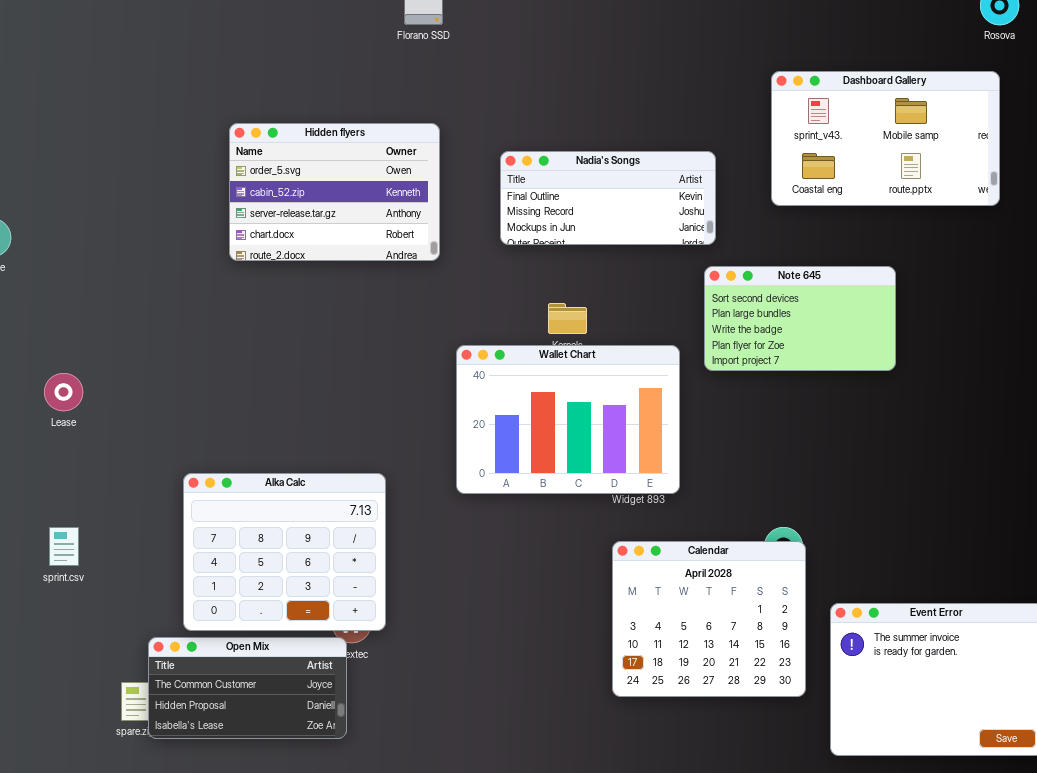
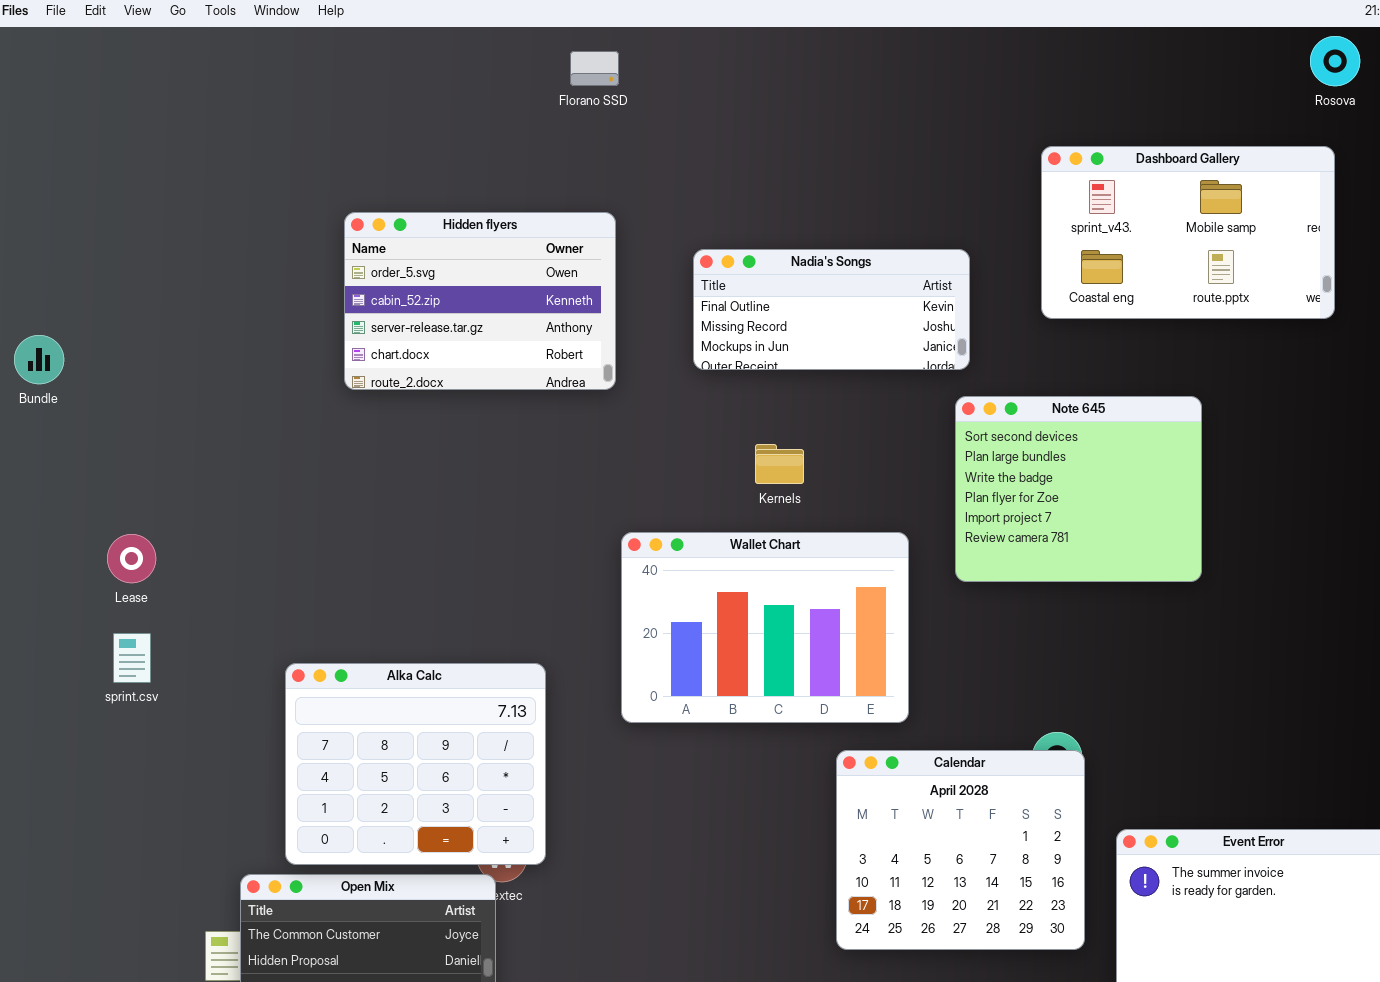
Note 645: [704,266,896,371] -> [955,396,1202,582], resized
Wallet Chart: [456,345,680,494] -> [621,532,909,723], moved
sprint.csv: [49,527,79,566] -> [113,633,151,683], moved

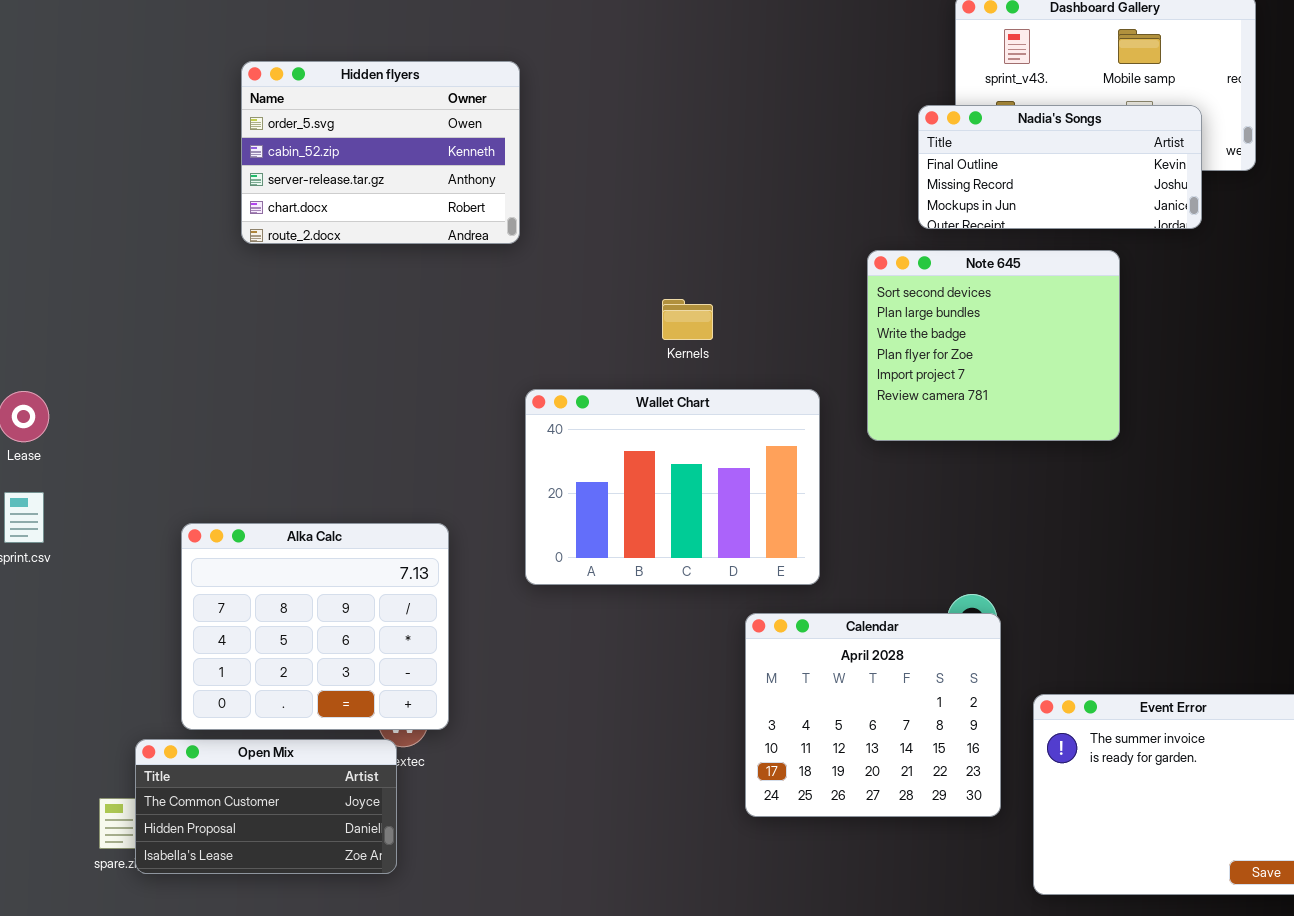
Nadia's Songs: [693,249,970,370] -> [918,105,1202,229], moved

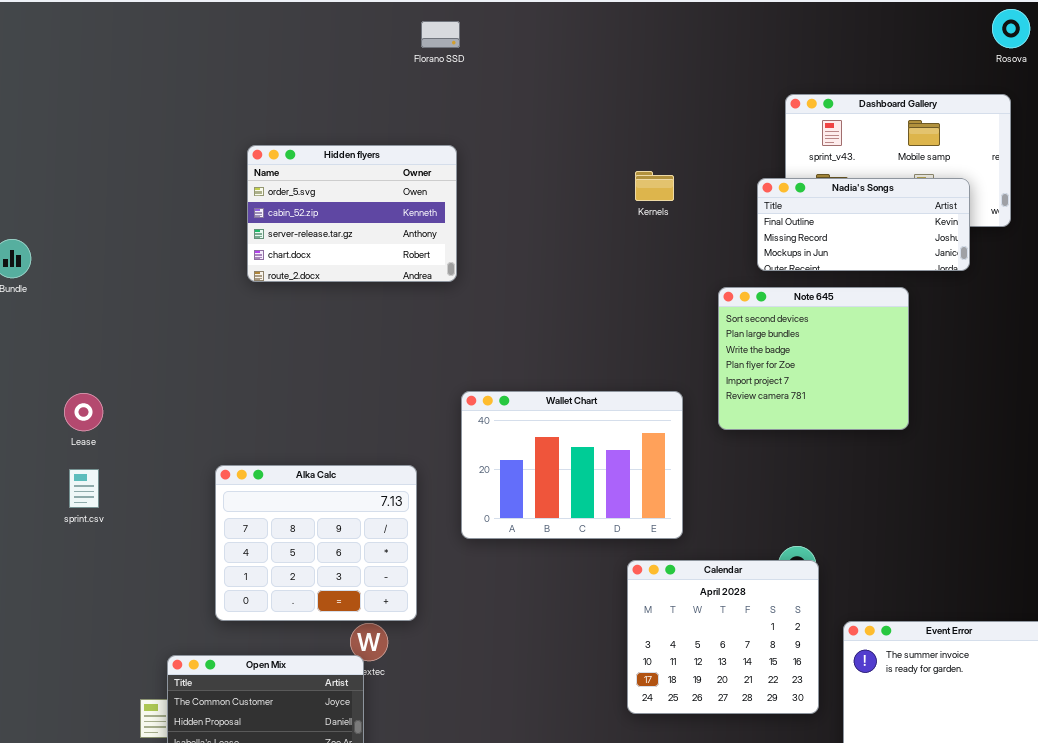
Kernels: [662,299,713,340] -> [635,171,674,201], moved
Alka Calc: [181,523,449,730] -> [215,465,417,621], moved

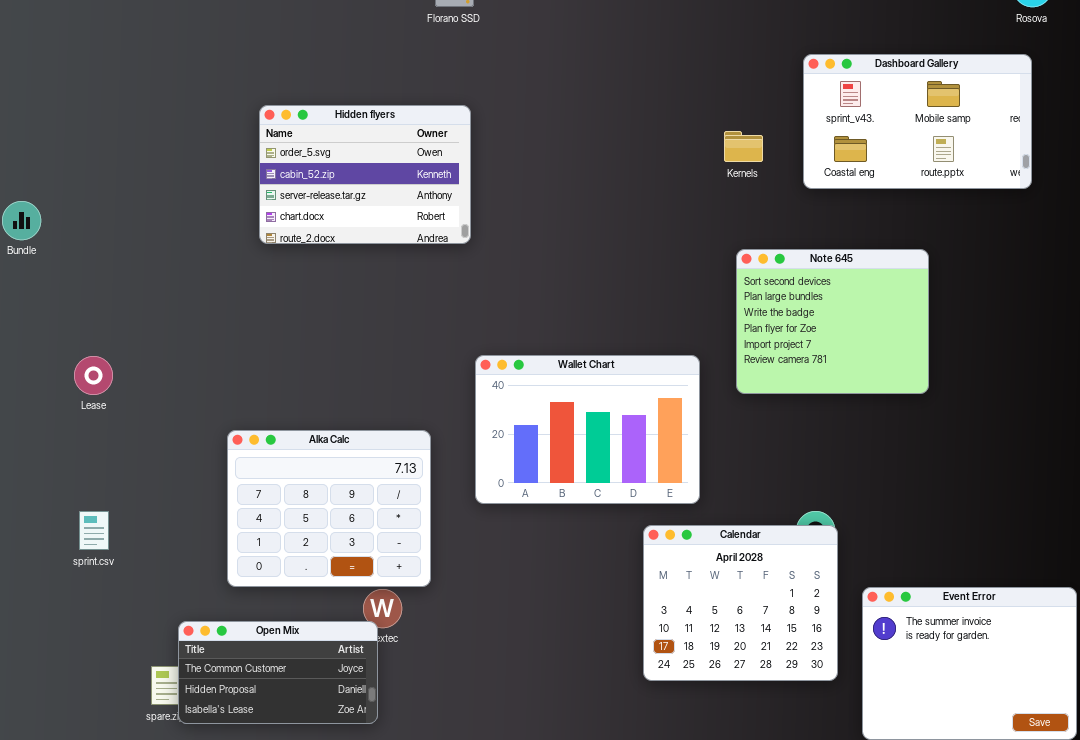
Kernels: [635,171,674,201] -> [724,131,763,162], moved
Nadia's Songs: [757,178,970,271] -> none, closed
sprint.csv: [69,469,99,508] -> [79,511,109,550], moved

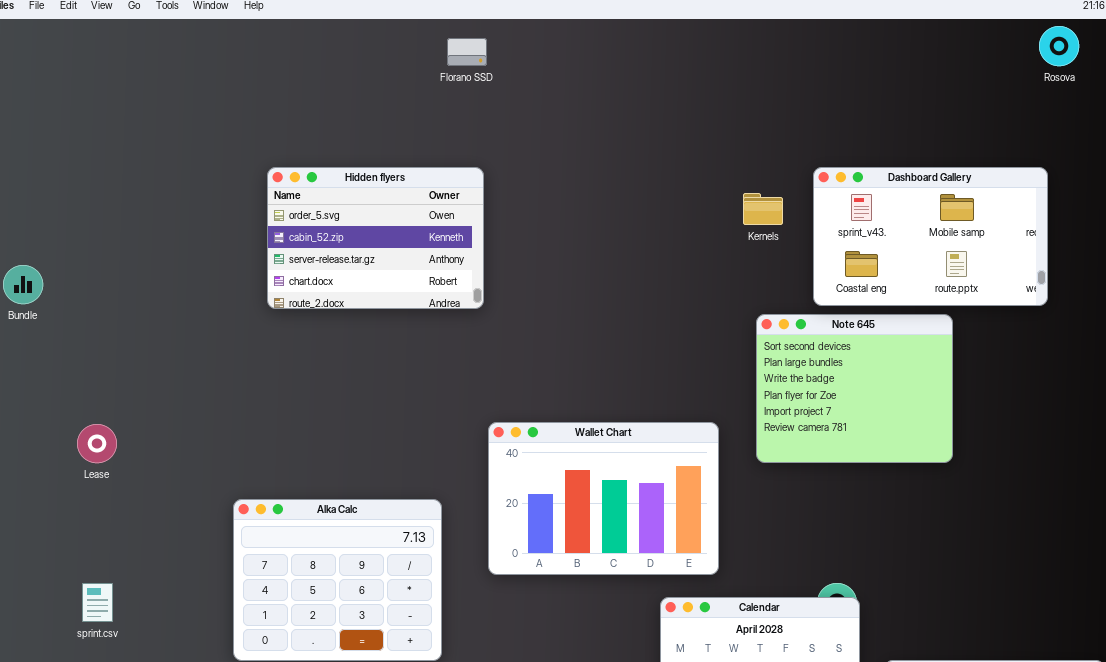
Dashboard Gallery: [803,54,1032,189] -> [813,167,1048,306], moved

